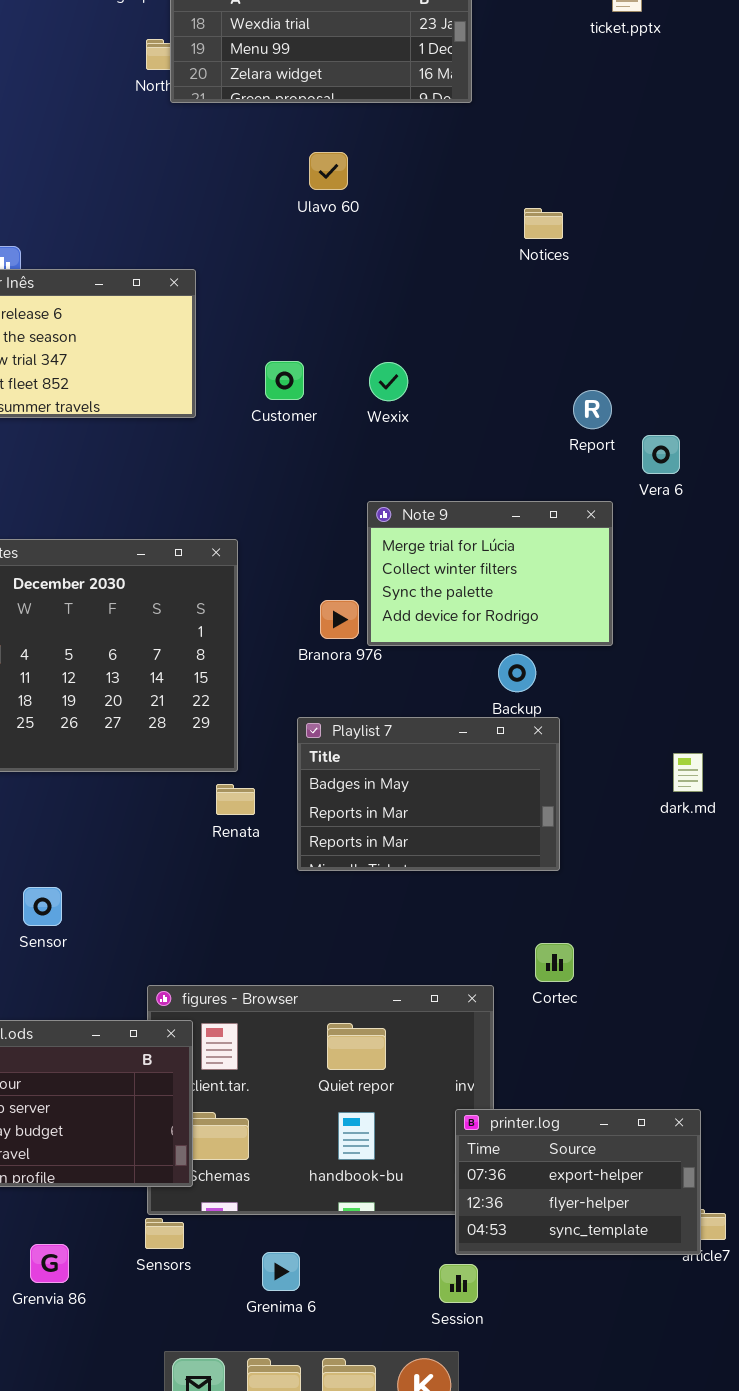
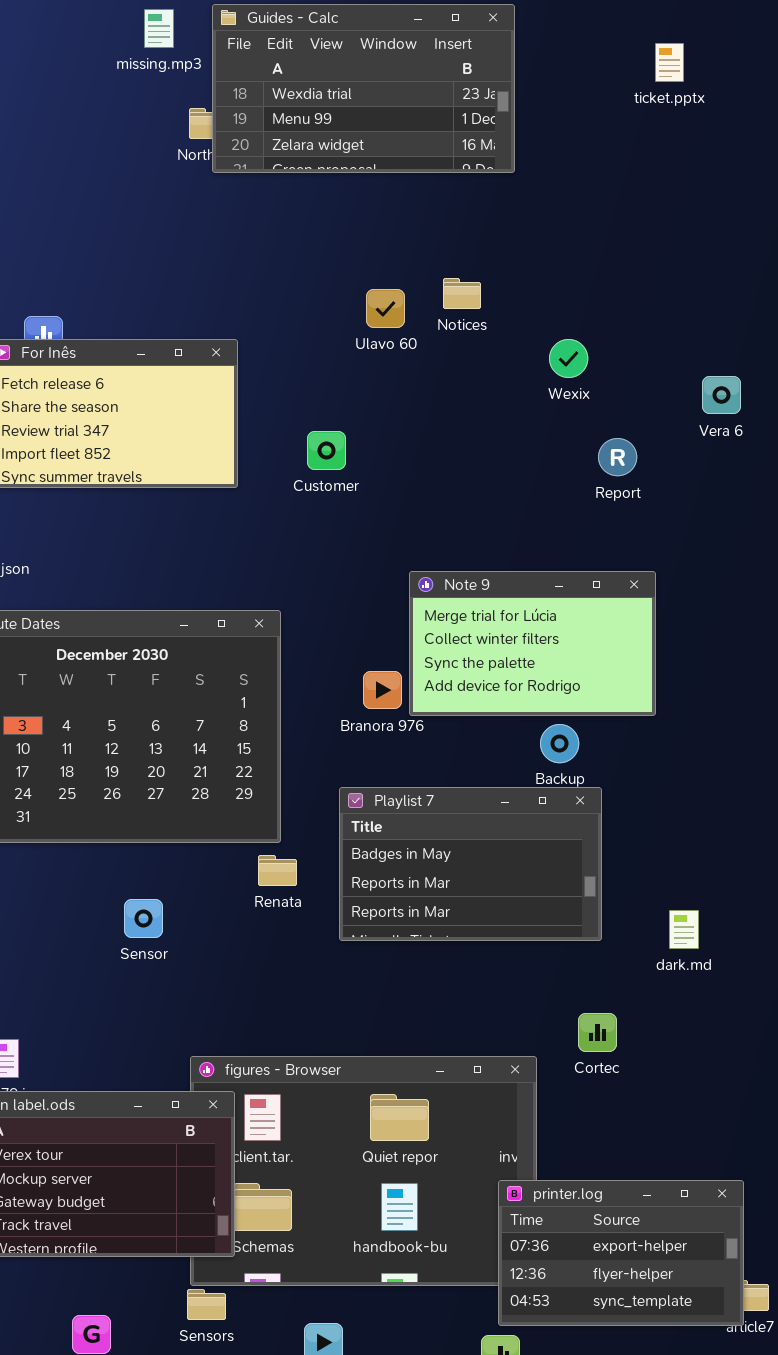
Ulavo 60: [309,152,348,190] -> [366,289,405,328], moved
Notices: [524,208,563,239] -> [443,278,481,309], moved
Wexix: [369,362,408,401] -> [549,339,588,378], moved
Report: [573,390,612,429] -> [598,438,637,476], moved
Vera 6: [642,435,680,474] -> [702,376,741,414], moved
dark.md: [673,753,703,792] -> [669,910,699,949], moved
Sensor: [23,887,62,926] -> [124,899,163,938], moved

